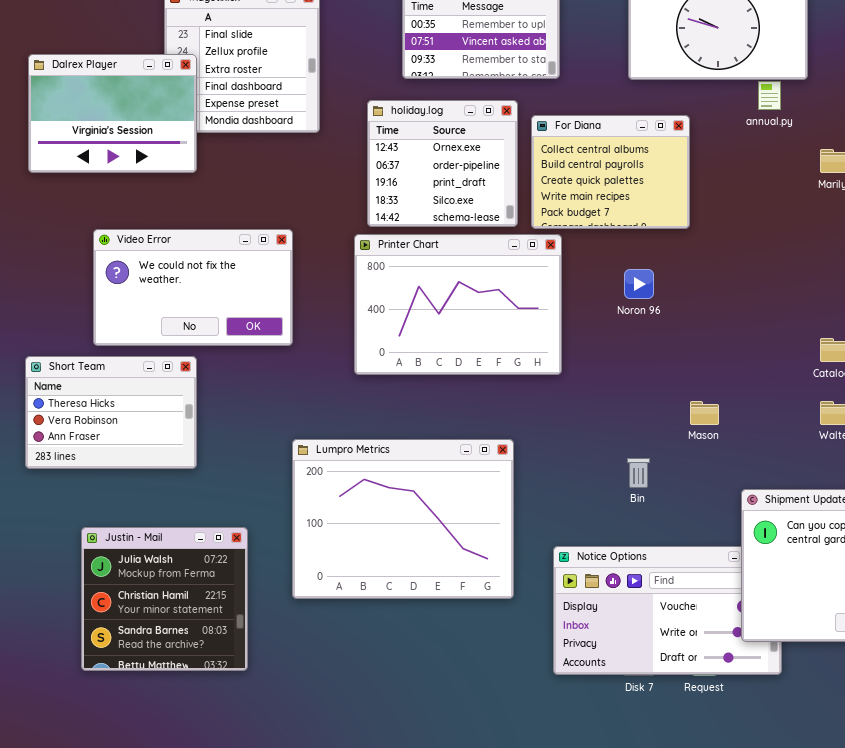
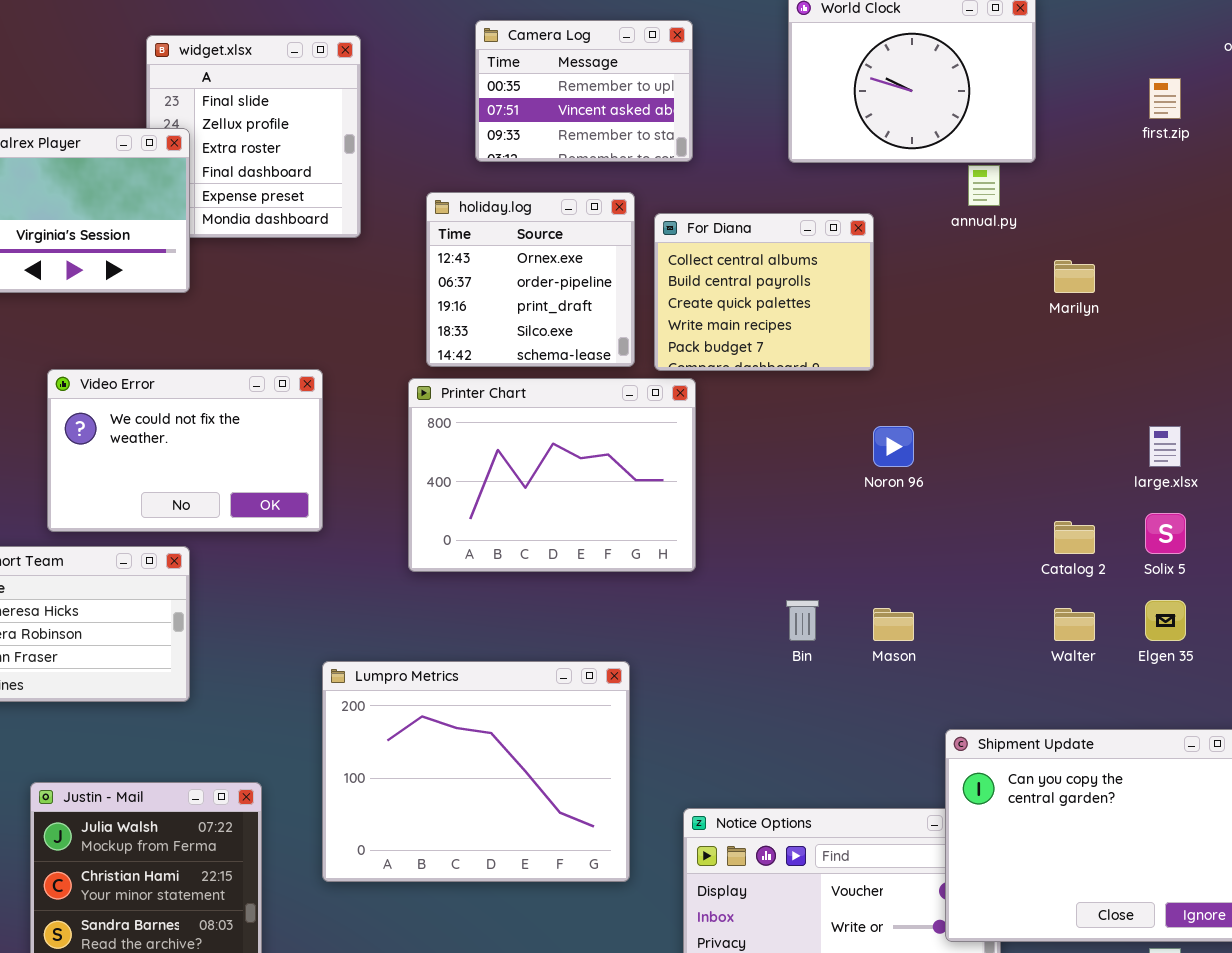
Noron 96: [624,269,654,299] -> [873,426,914,467], moved
Bin: [627,458,650,488] -> [786,600,819,641], moved

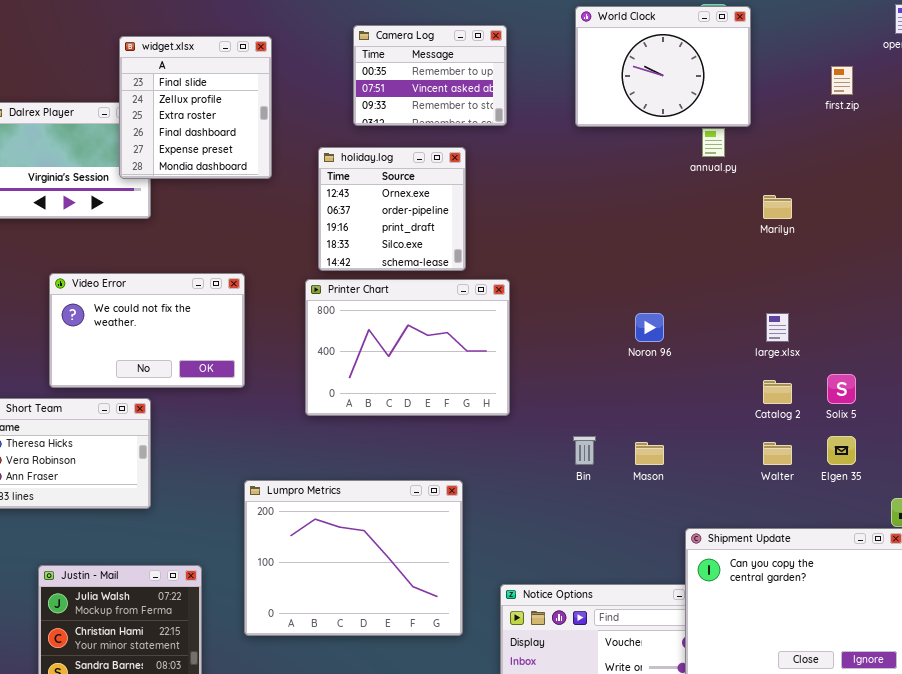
widget.xlsx: [146,35,361,238] -> [119,36,272,179], raised
For Diana: [654,213,874,371] -> none, closed
large.xlsx: [1149,426,1181,467] -> [766,313,789,342], moved

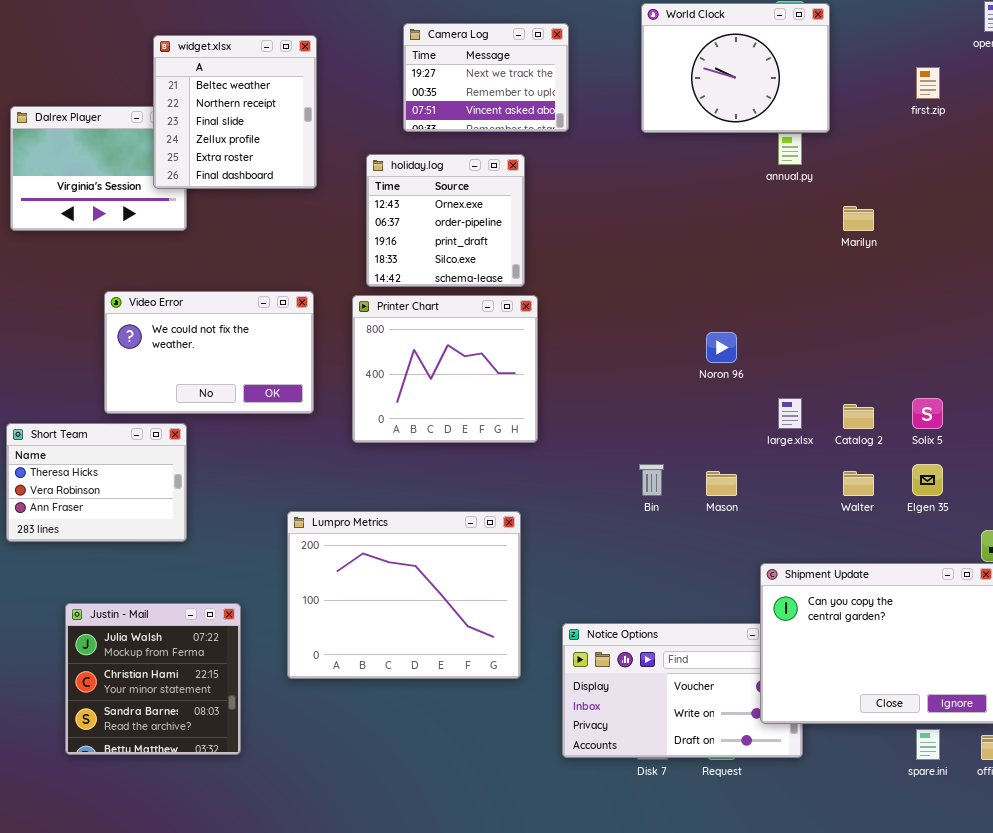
Camera Log: [353,25,507,126] -> [403,23,569,132], scrolled up 1 row
widget.xlsx: [119,36,272,179] -> [153,35,317,189], scrolled up 2 rows
Video Error: [49,273,245,388] -> [104,291,314,414], moved
Printer Chart: [305,279,510,416] -> [352,295,538,443], resized
large.xlsx: [766,313,789,342] -> [778,398,802,429], moved

